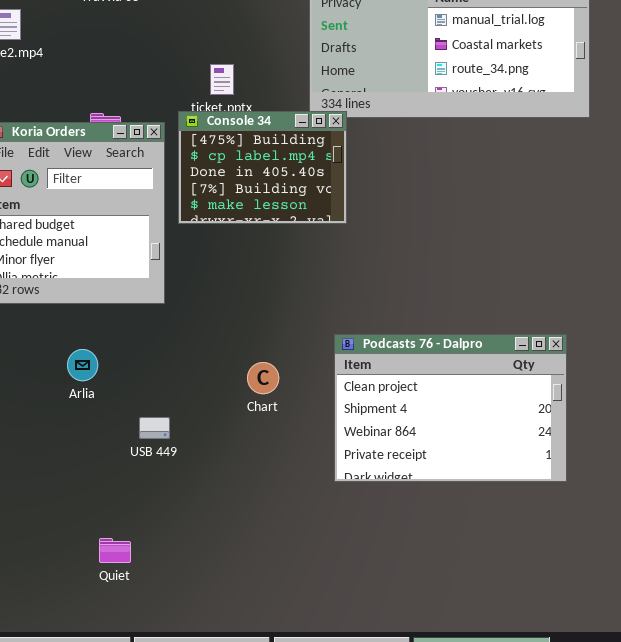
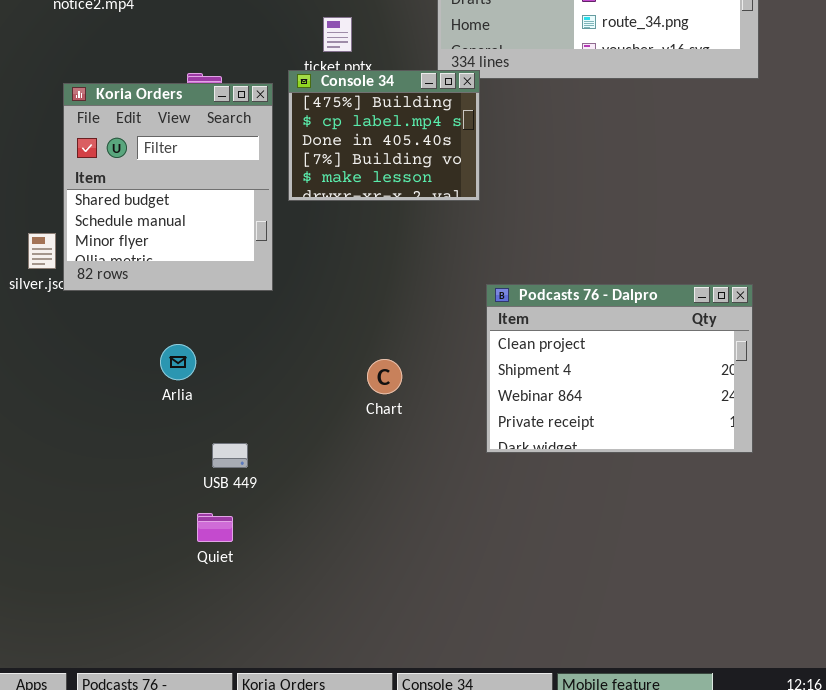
Podcasts 76 - Dalpro: [334,334,567,482] -> [486,284,753,453], moved
USB 449: [139,417,170,439] -> [212,443,248,468], moved
Quiet: [99,538,131,563] -> [197,513,233,542], moved

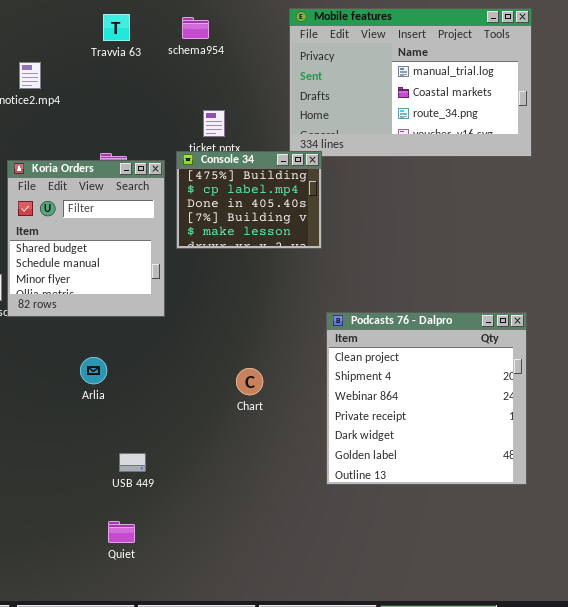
Podcasts 76 - Dalpro: [486,284,753,453] -> [326,312,527,485], resized
USB 449: [212,443,248,468] -> [119,453,146,472], moved
Quiet: [197,513,233,542] -> [108,521,135,543], moved

